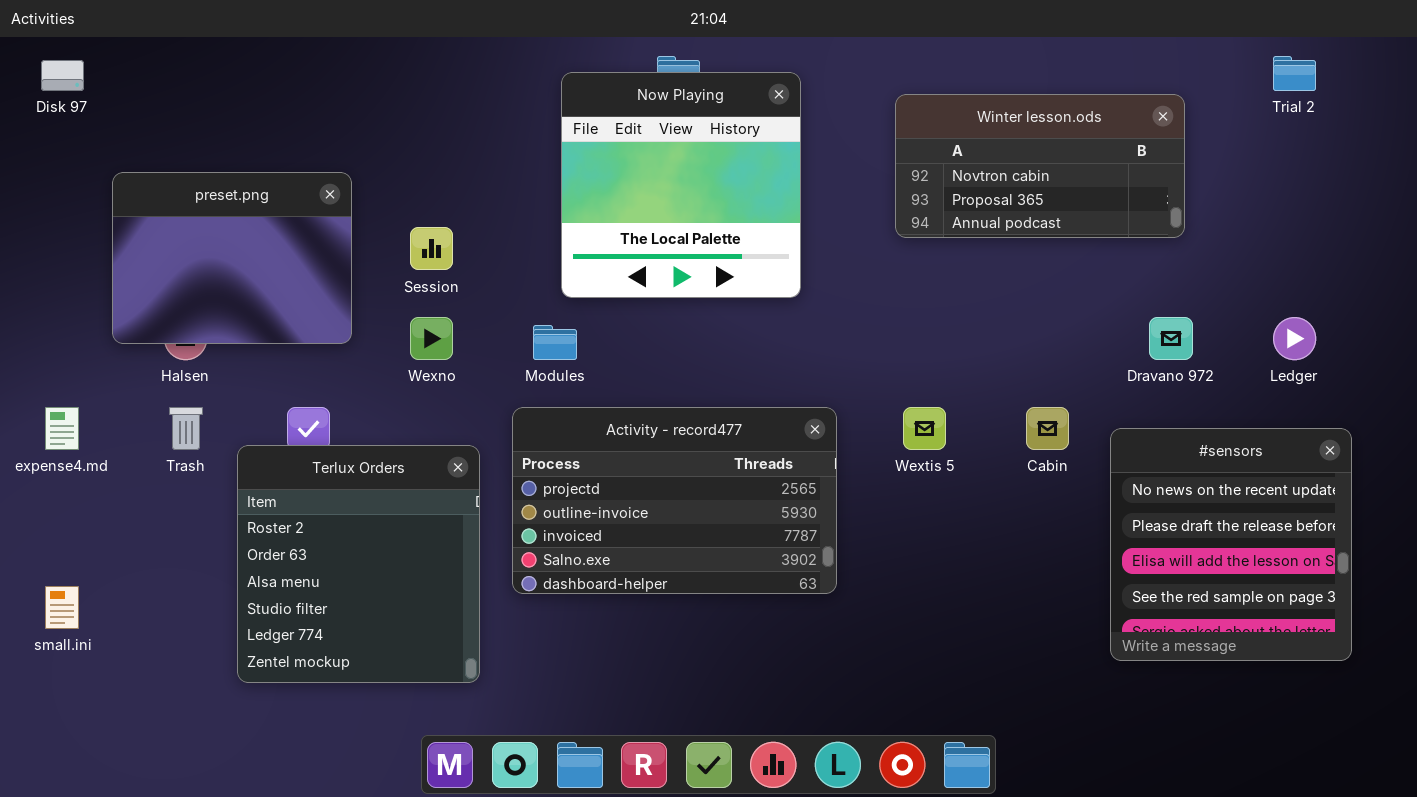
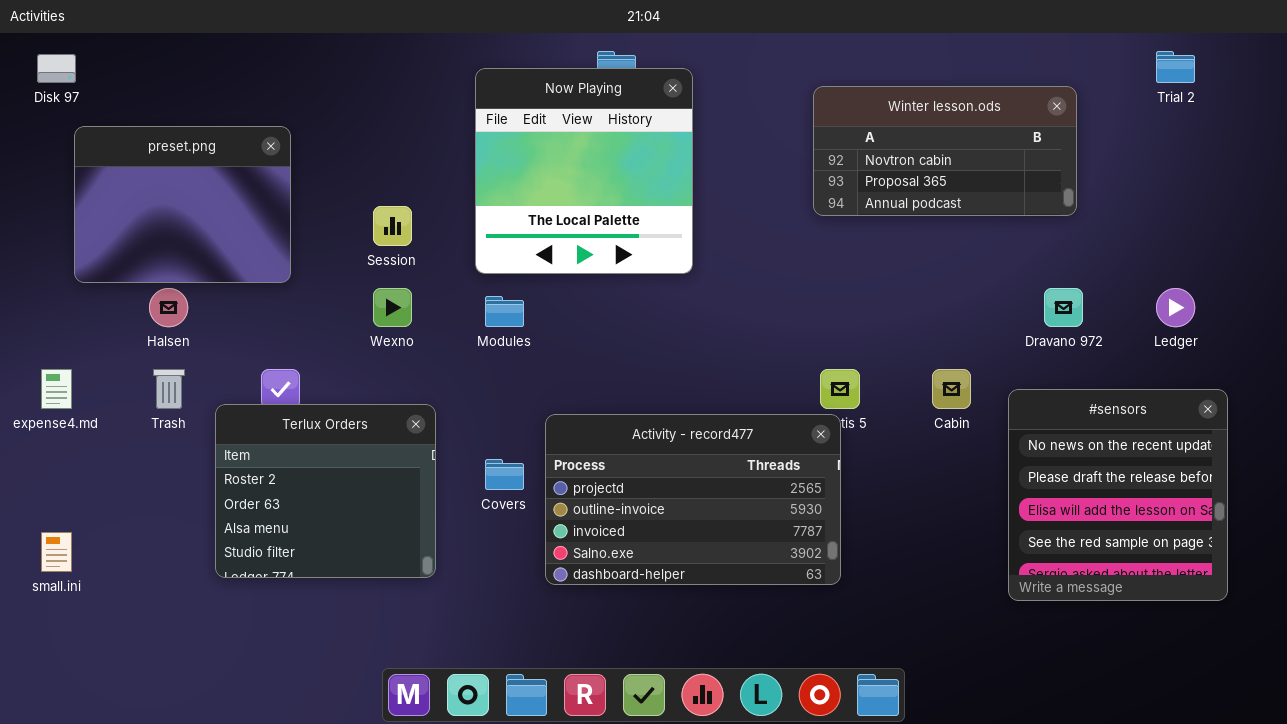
Now Playing: [561,72,801,298] -> [475,68,693,274], moved
preset.png: [112,172,352,344] -> [74,126,291,283], moved
Activity - record477: [512,407,837,594] -> [545,414,841,585], moved
Terlux Orders: [237,445,480,683] -> [215,404,436,578], resized

